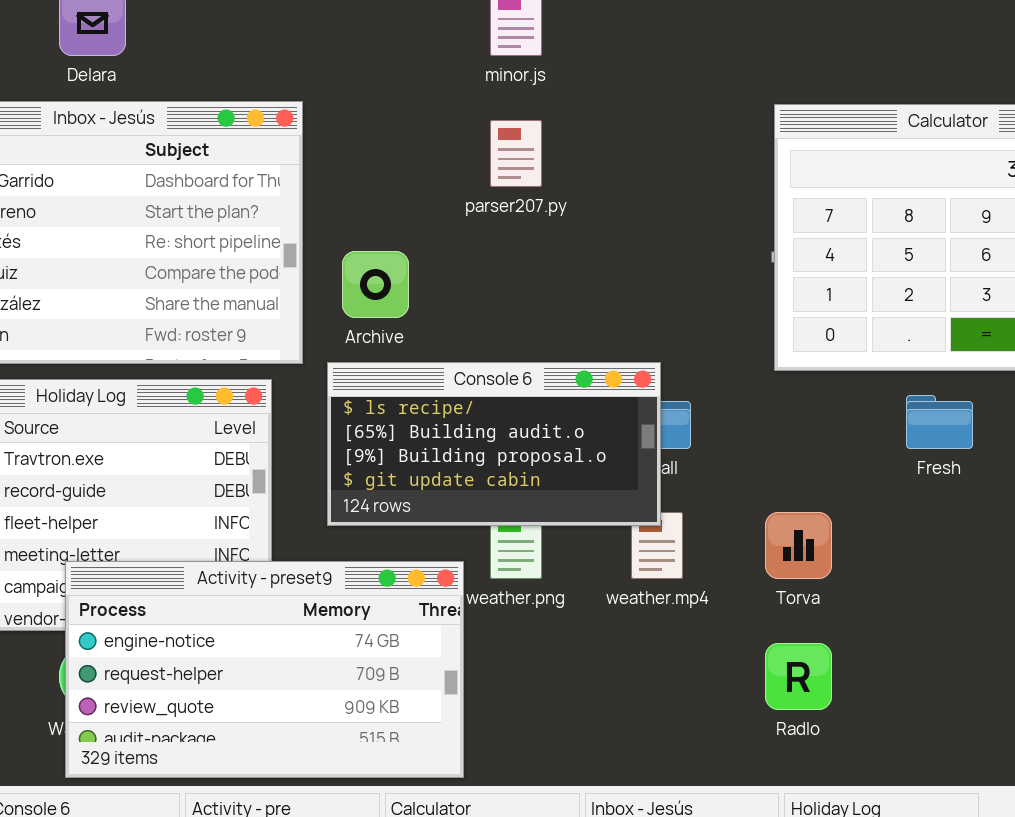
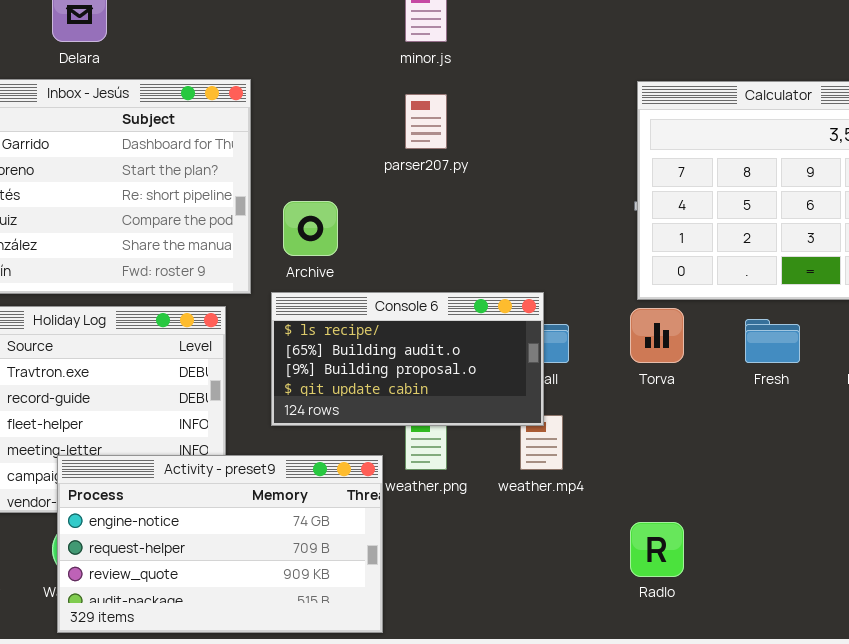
Torva: [765,512,832,579] -> [630,308,684,363], moved

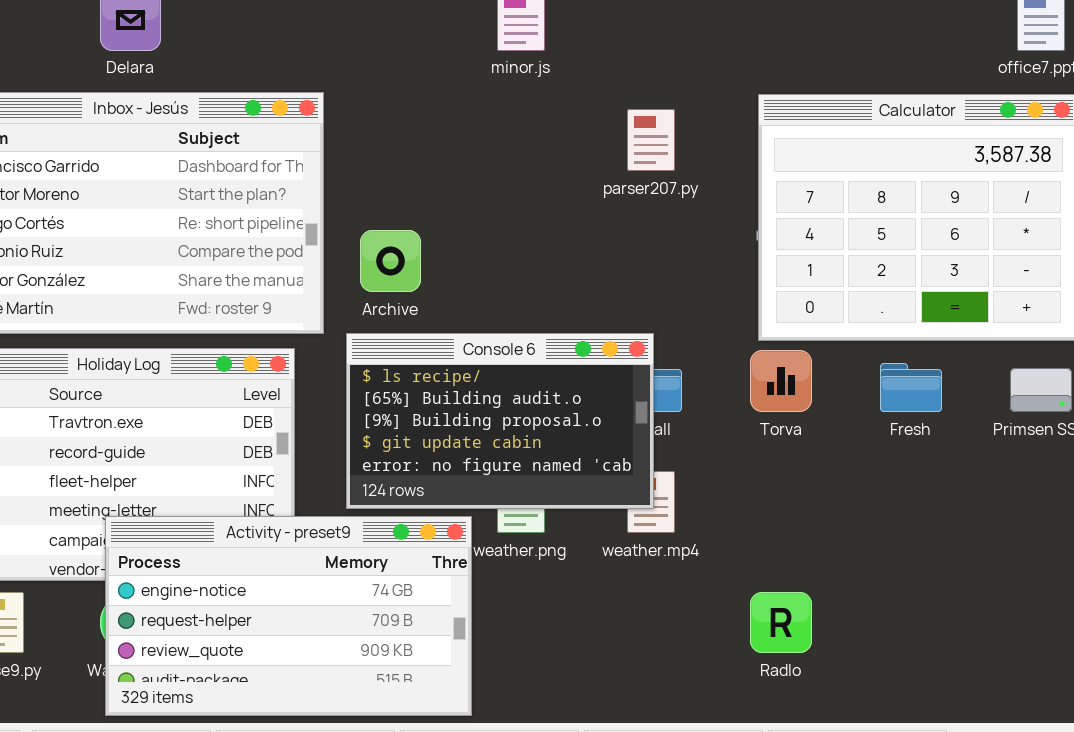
parser207.py: [405,94,447,149] -> [627,109,675,171], moved
Console 6: [271,292,544,426] -> [346,333,654,509], resized

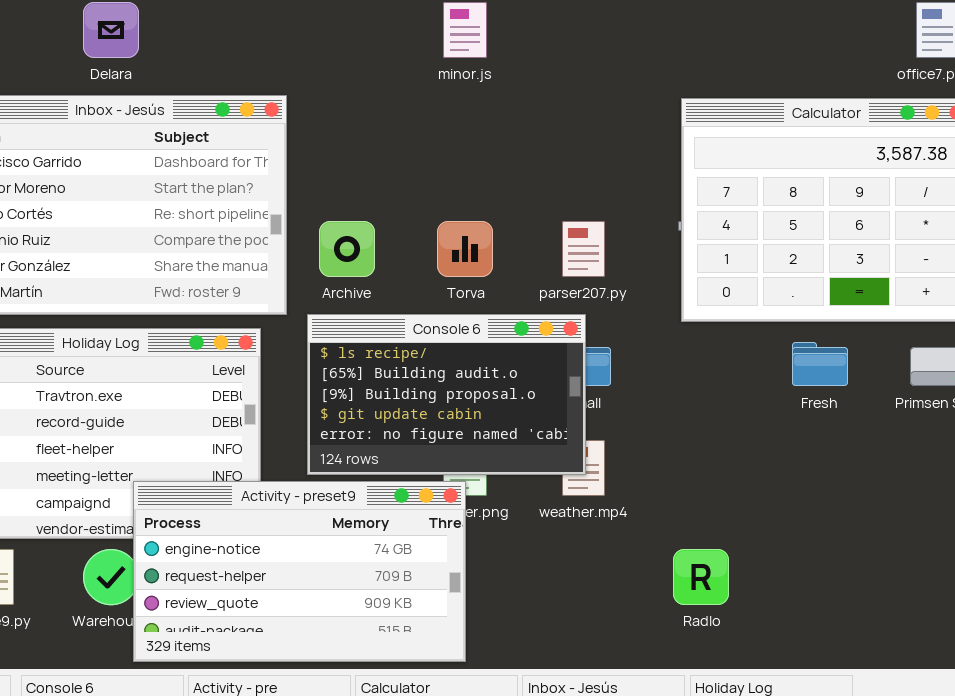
parser207.py: [627,109,675,171] -> [562,221,605,277], moved
Torva: [750,350,812,412] -> [437,221,493,277], moved
Activity - preset9: [105,516,472,716] -> [133,481,466,662], moved

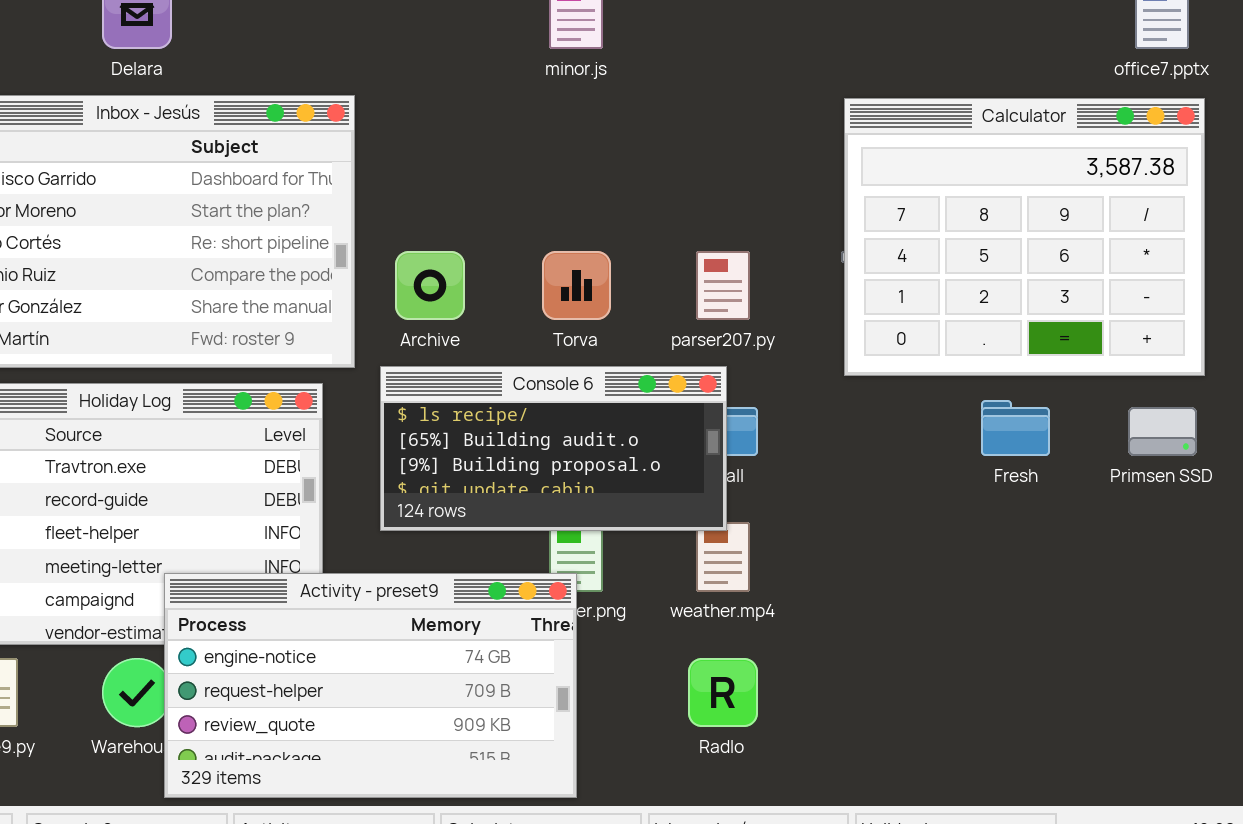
Console 6: [307,314,586,475] -> [380,366,727,531], resized
Radlo: [673,549,729,605] -> [688,658,758,727], moved

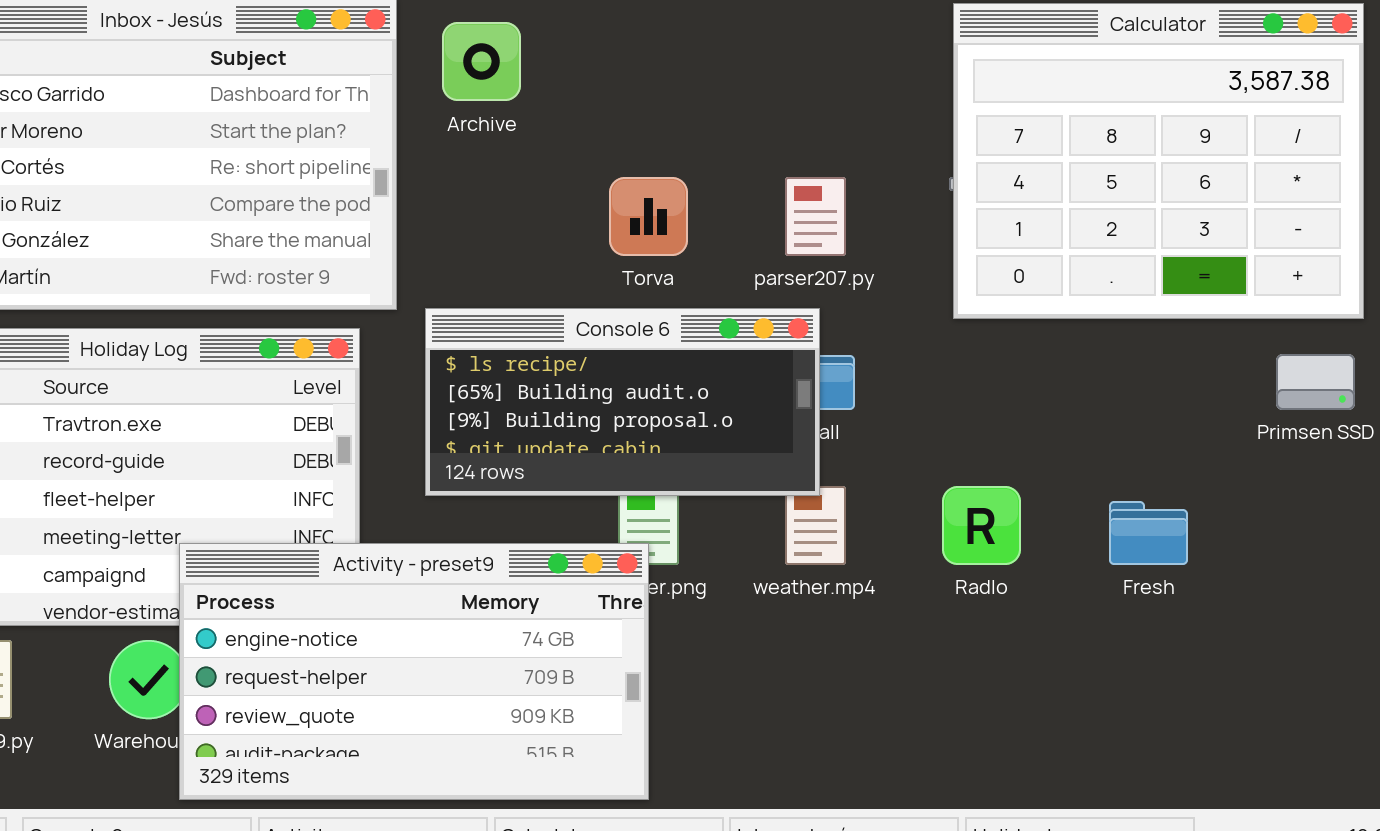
Archive: [395,251,465,320] -> [442,22,521,101], moved
Fresh: [981,400,1050,456] -> [1109,501,1188,565], moved
Radlo: [688,658,758,727] -> [942,486,1021,565], moved

